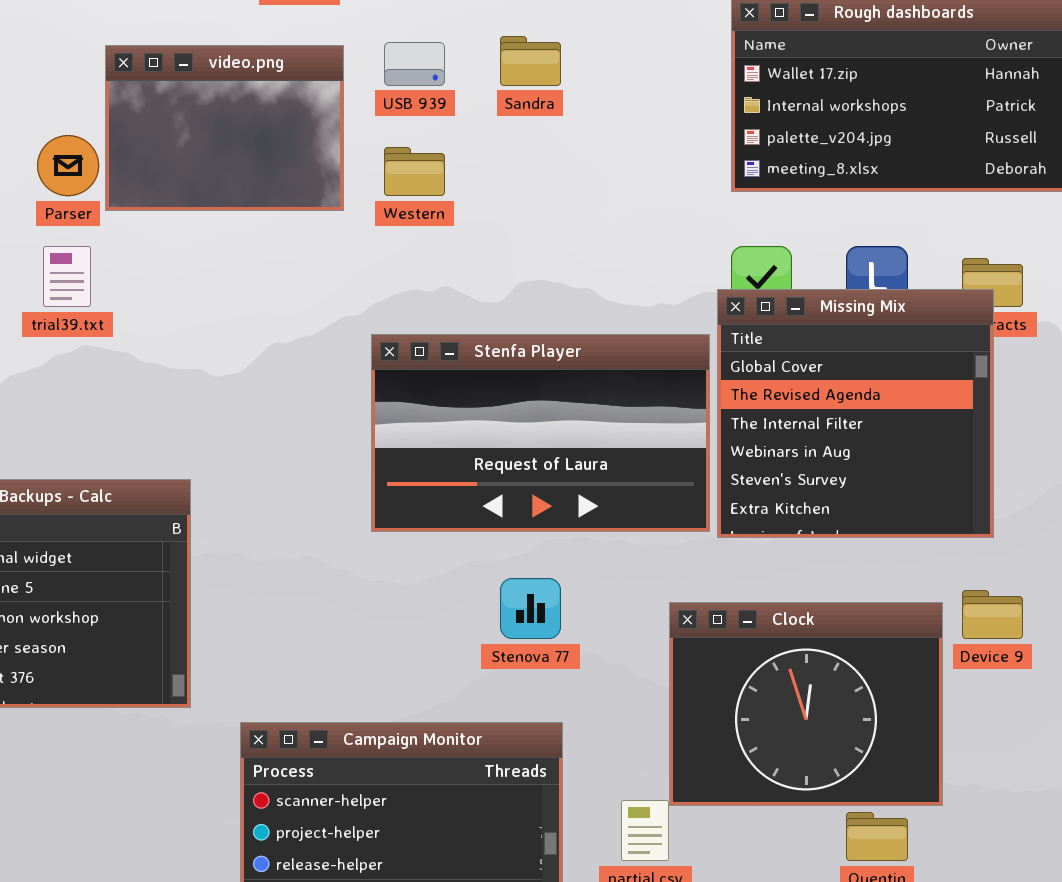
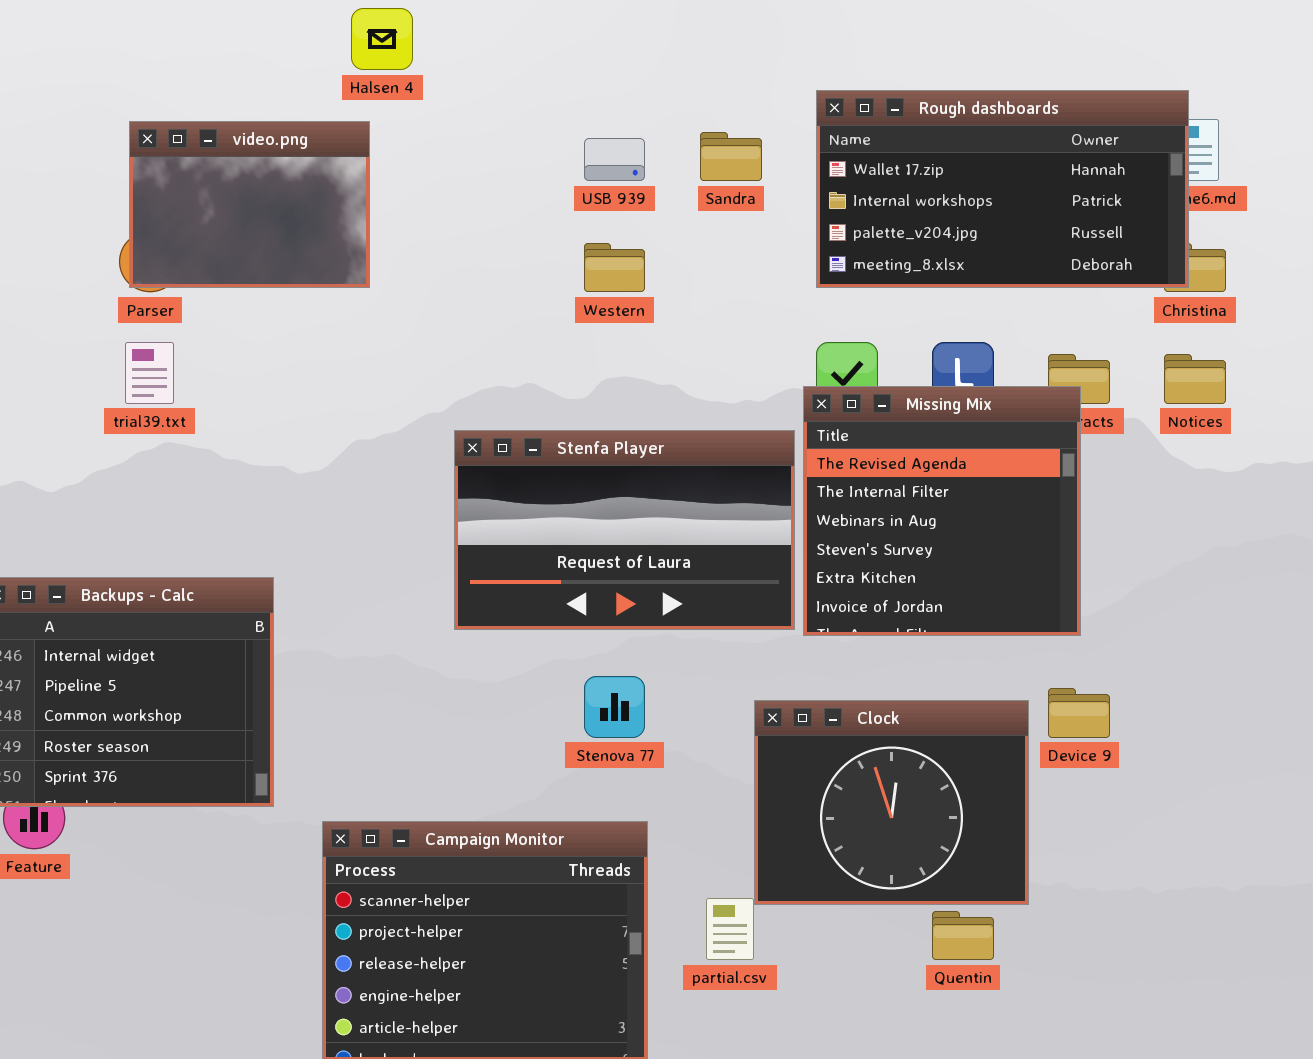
Sandra: [500,36,561,86] -> [700,132,762,181], moved
USB 939: [384,42,445,86] -> [584,138,645,181], moved
video.png: [105,45,344,211] -> [129,121,370,288], moved
Western: [384,147,445,196] -> [584,243,645,292], moved
Missing Mix: [717,289,994,538] -> [803,386,1081,636], scrolled down 1 row

